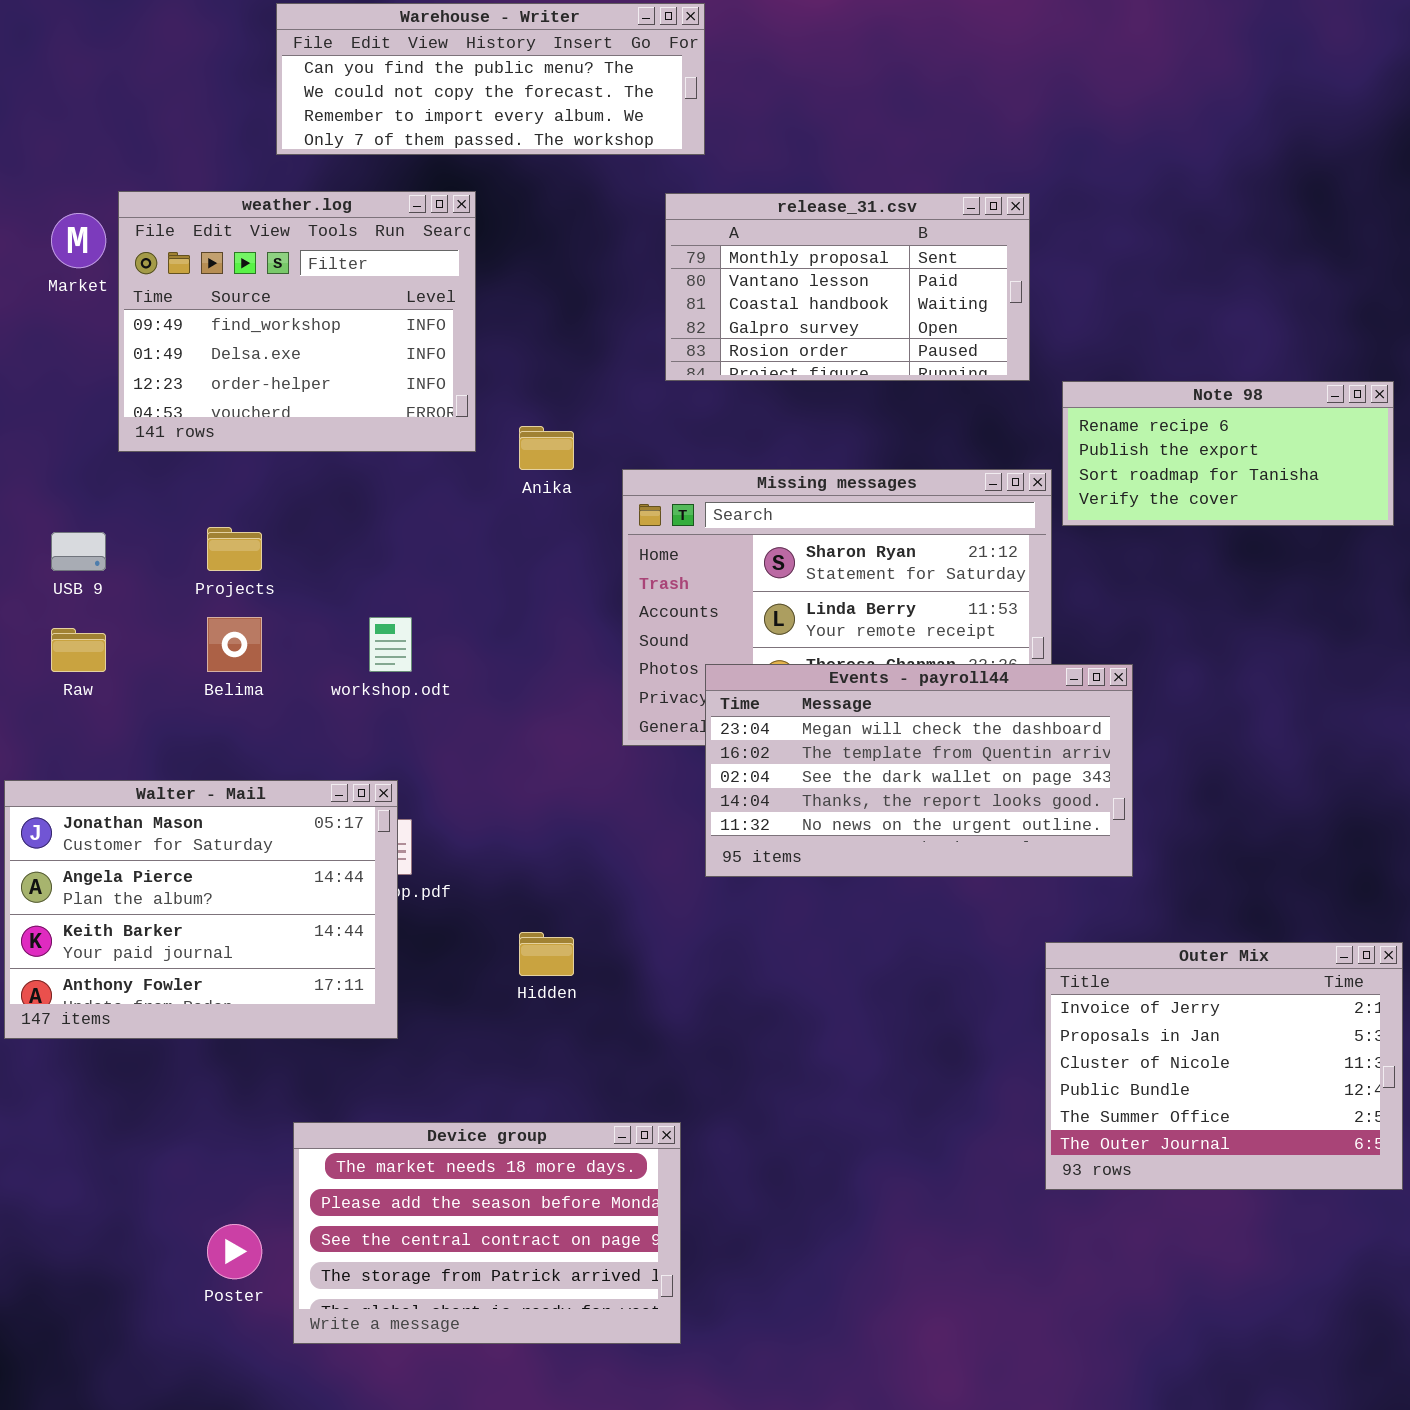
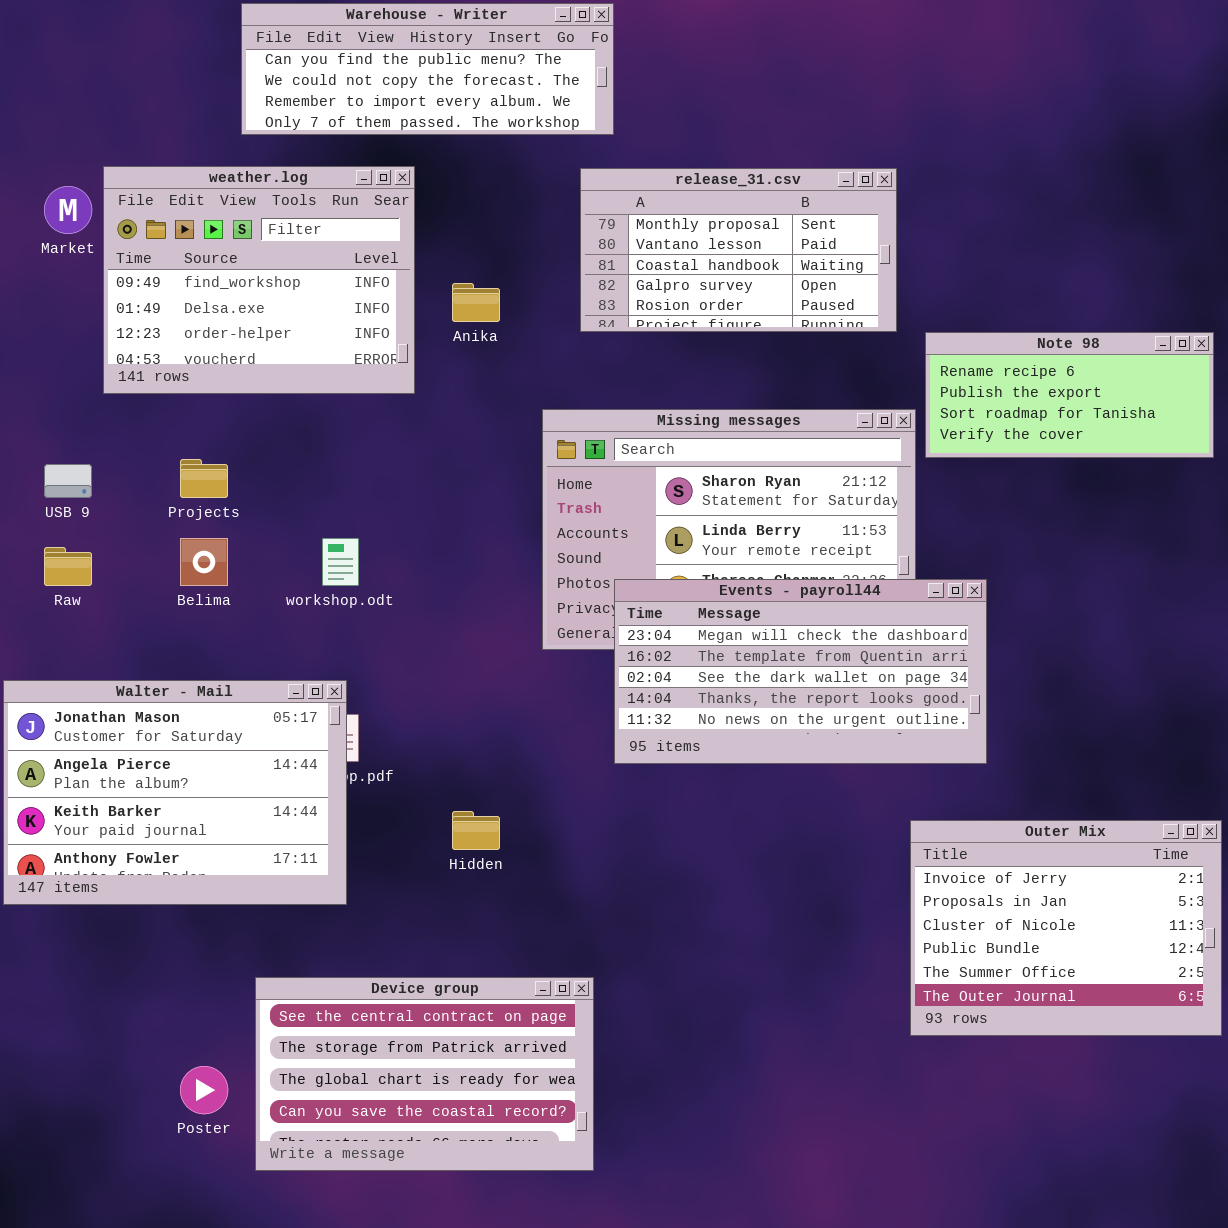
Anika: [519,426,574,470] -> [452,283,500,322], moved
Device group: [293,1122,681,1344] -> [255,977,594,1171], scrolled down 2 rows

